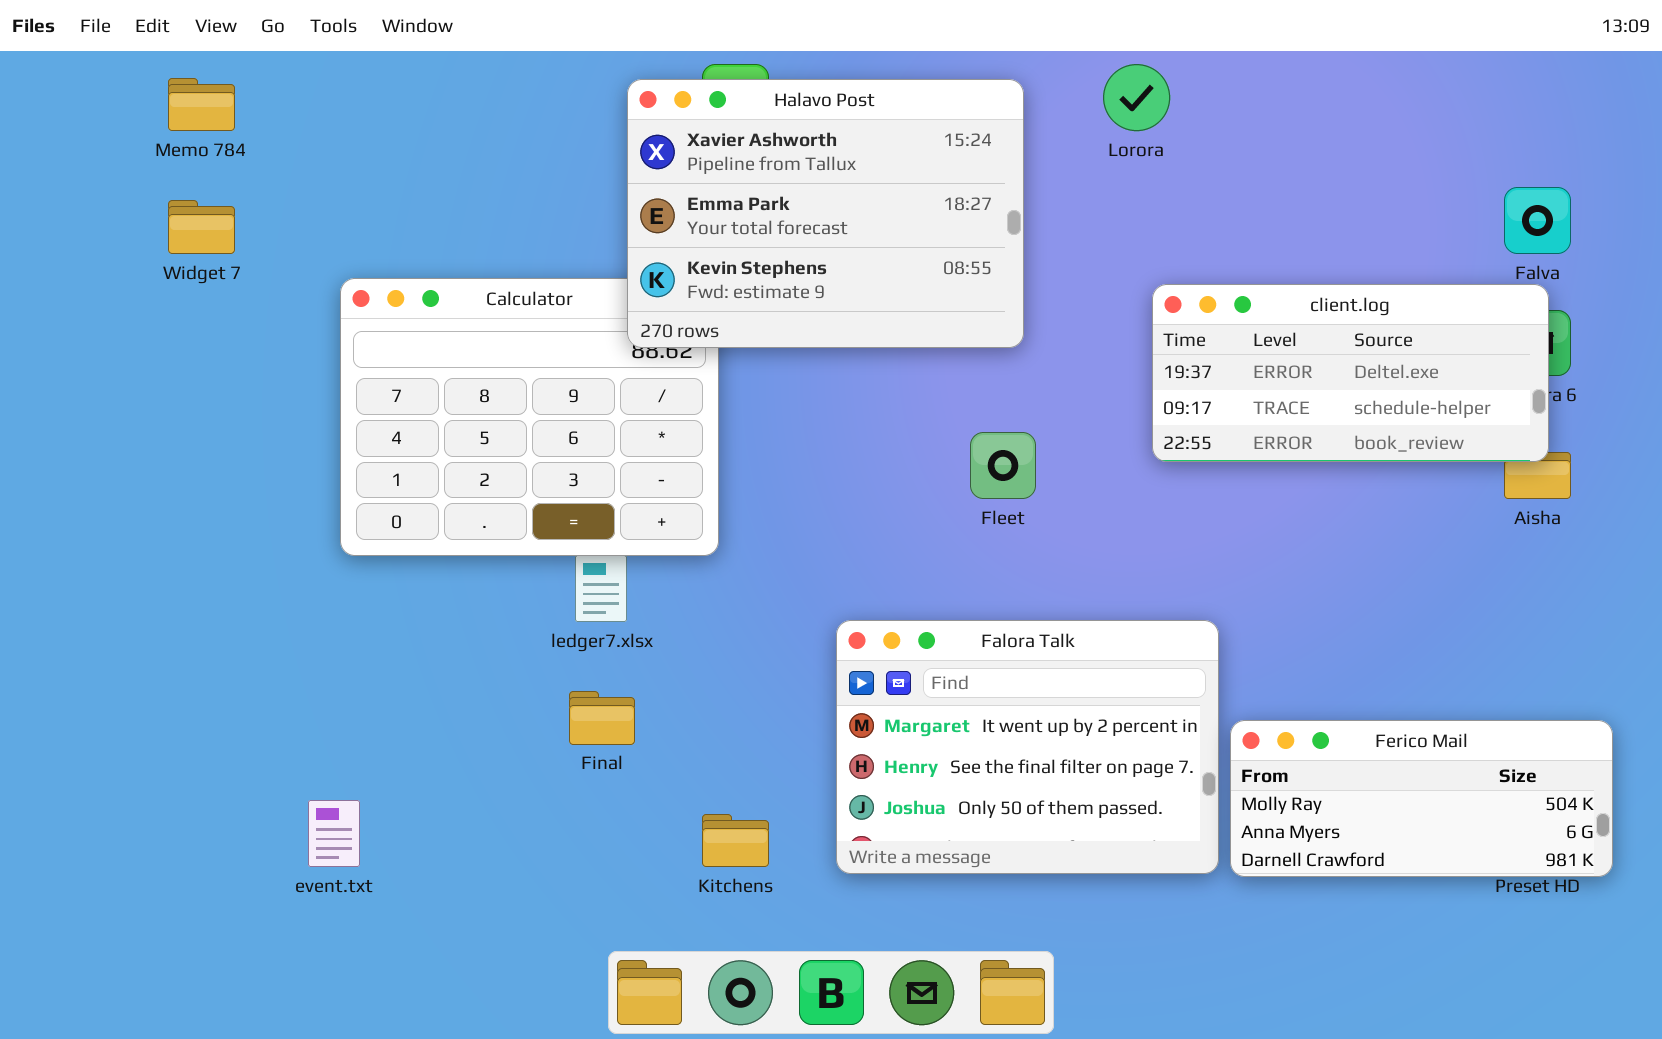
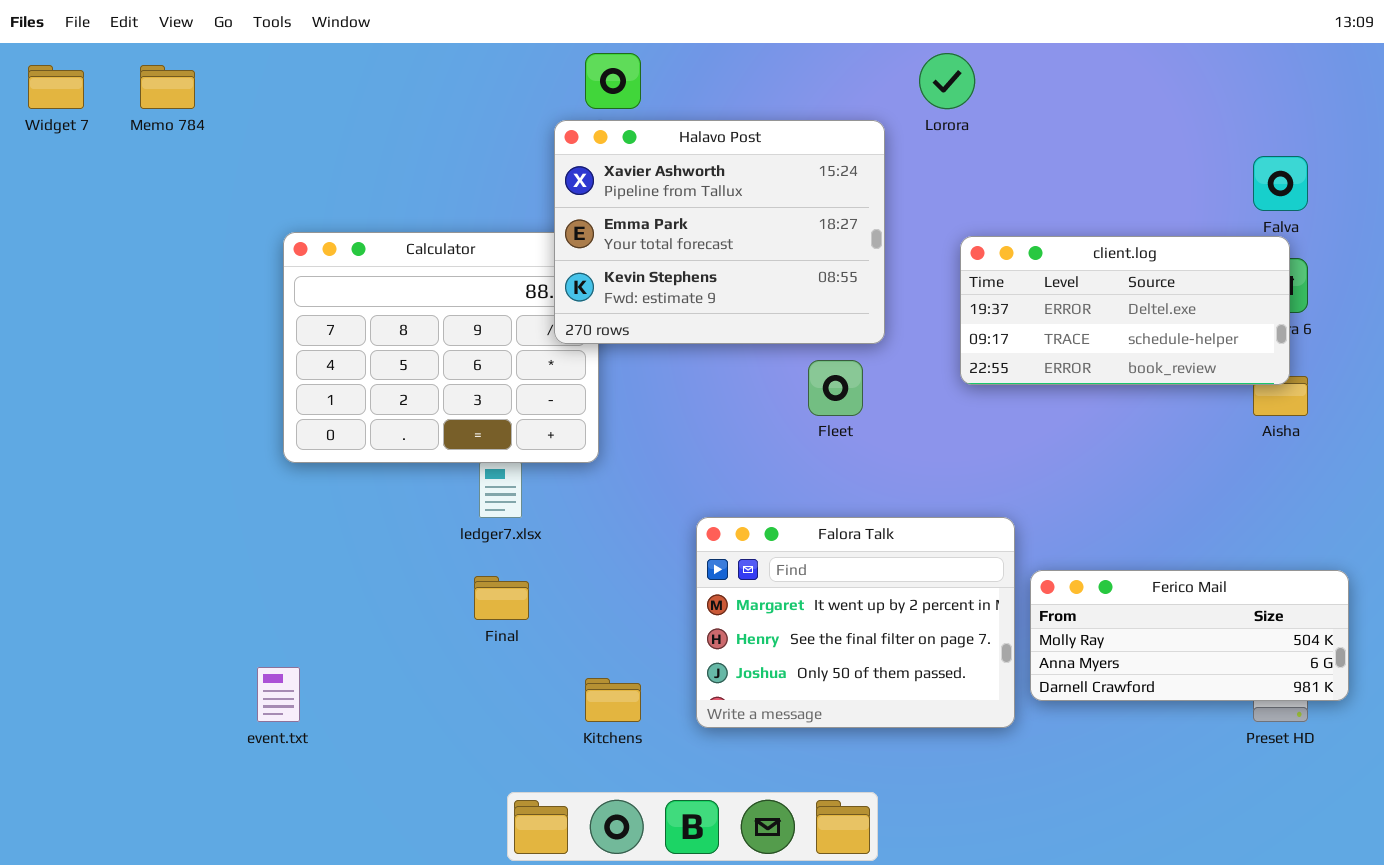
Halavo Post: [627,79,1024,348] -> [554,120,885,344], moved
Widget 7: [168,200,235,254] -> [28,65,84,109], moved
Ferico Mail: [1230,720,1613,877] -> [1030,570,1349,701], moved

